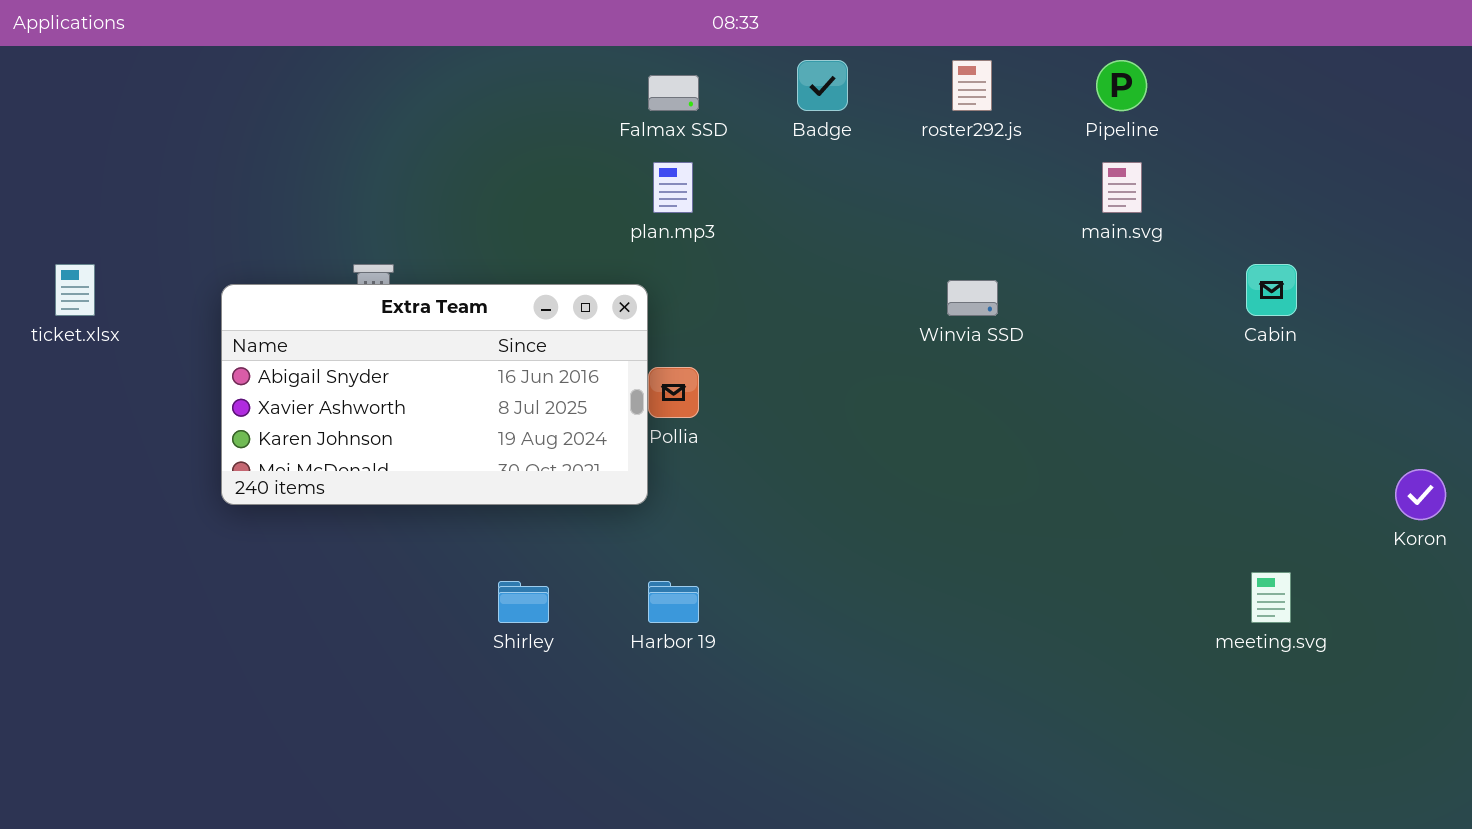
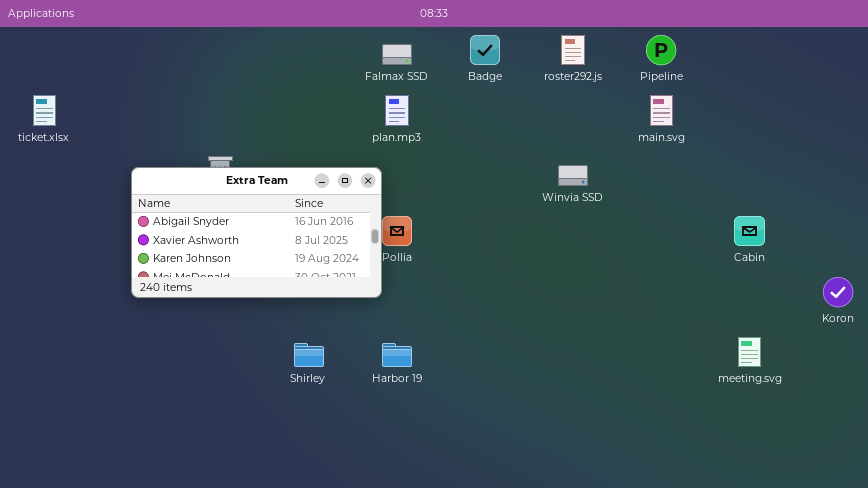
ticket.xlsx: [55,264,95,316] -> [33,95,56,126], moved
Cabin: [1246,264,1297,316] -> [734,216,765,246], moved

